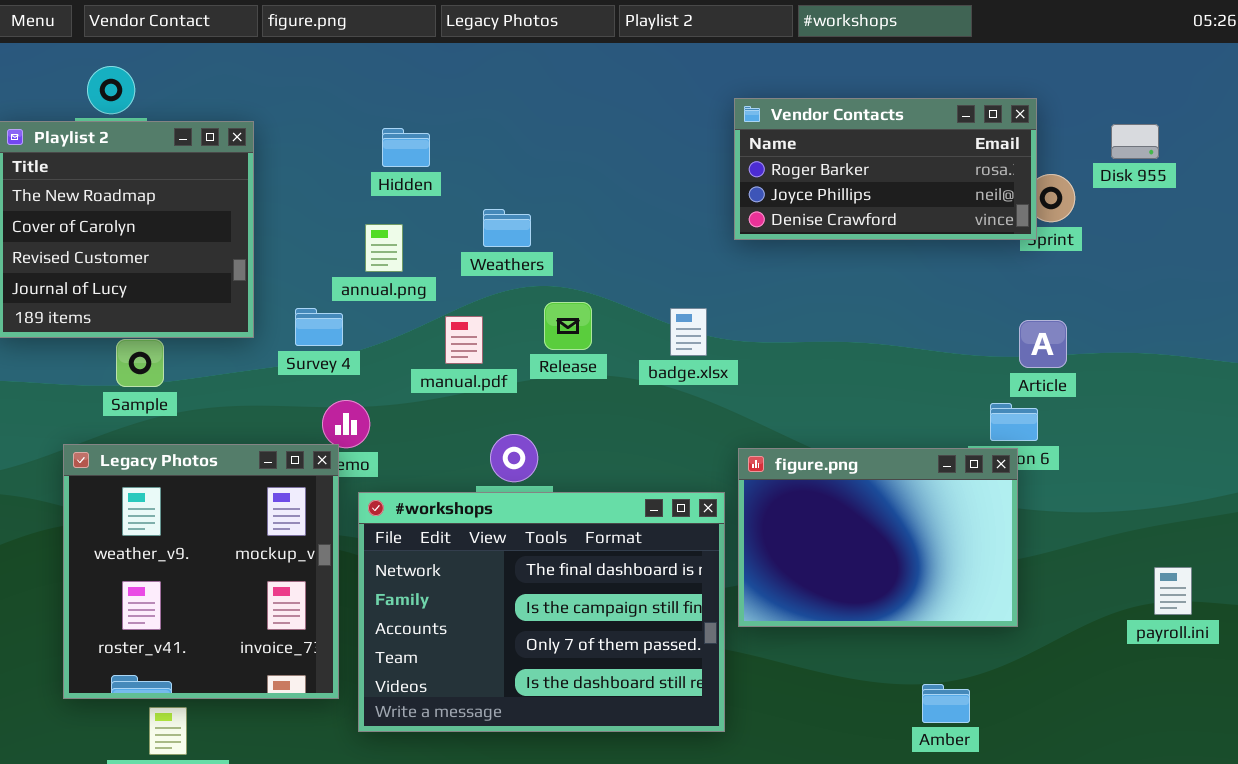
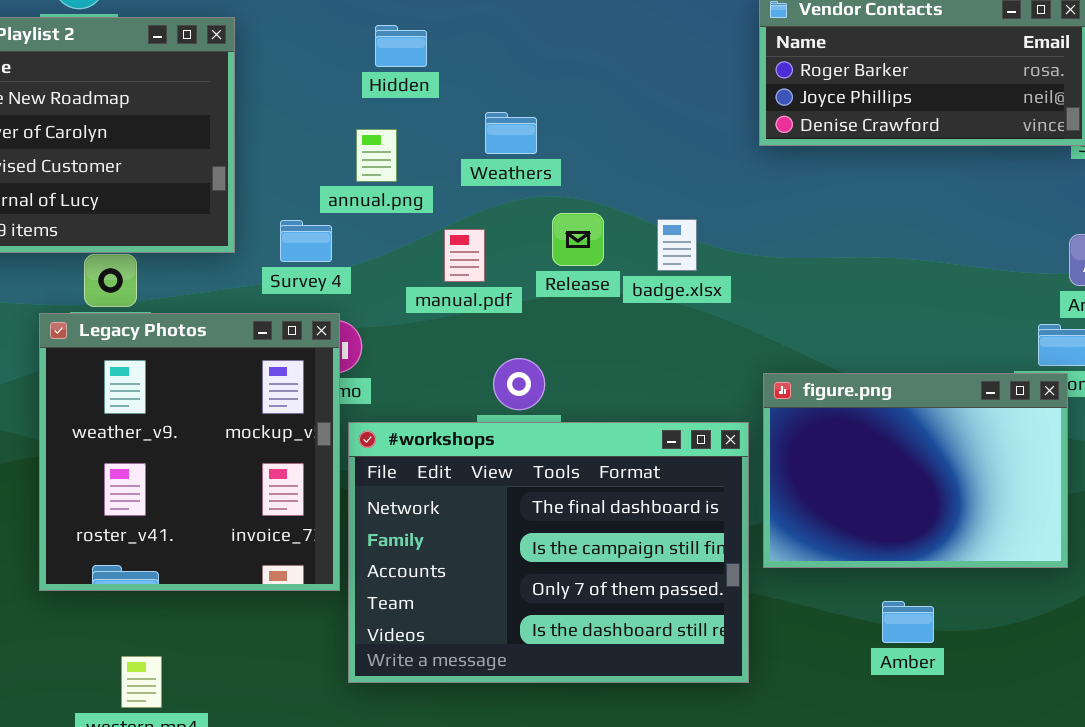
badge.xlsx: [670,308,707,356] -> [657,219,697,271], moved
Legacy Photos: [63,444,339,699] -> [39,313,340,591], moved
Amber: [922,684,970,723] -> [882,601,934,643], moved

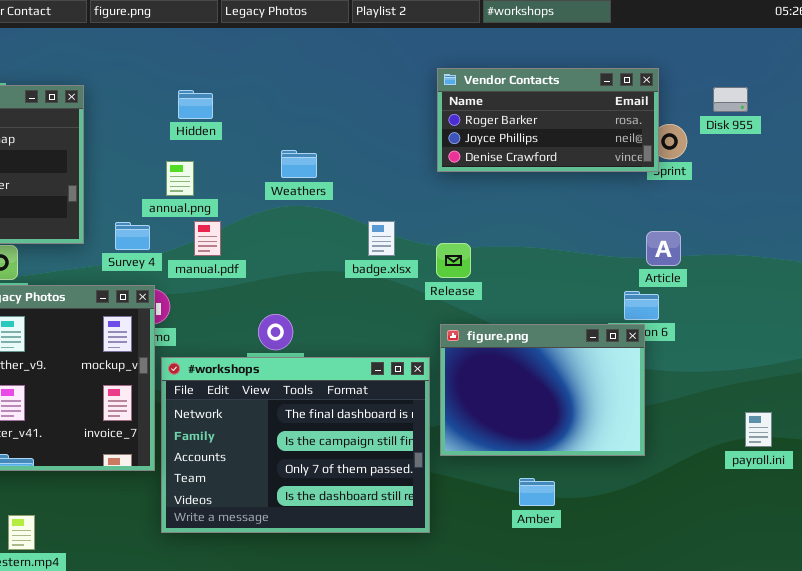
Weathers: [485,112,537,154] -> [281,150,317,178], moved
Release: [552,213,604,266] -> [436,243,471,278], moved
manual.pdf: [444,229,485,282] -> [194,221,221,256], moved

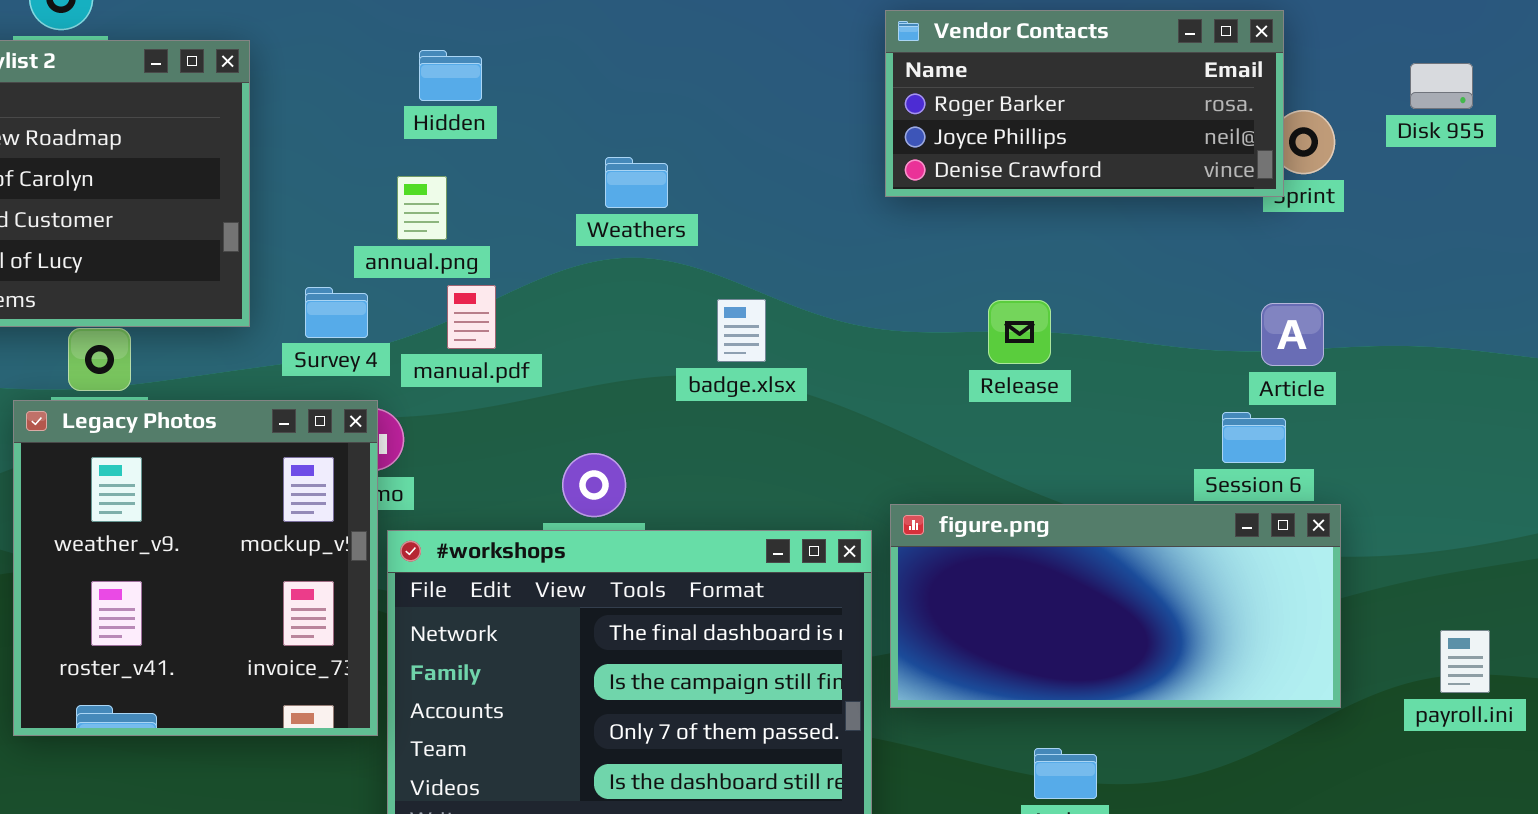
Disk 955: [713,87,748,112] -> [1410,63,1473,109], moved
badge.xlsx: [368,221,395,256] -> [717,299,766,362], moved
Release: [436,243,471,278] -> [988,300,1051,364], moved
figure.png: [440,324,645,456] -> [890,504,1341,708], resized

